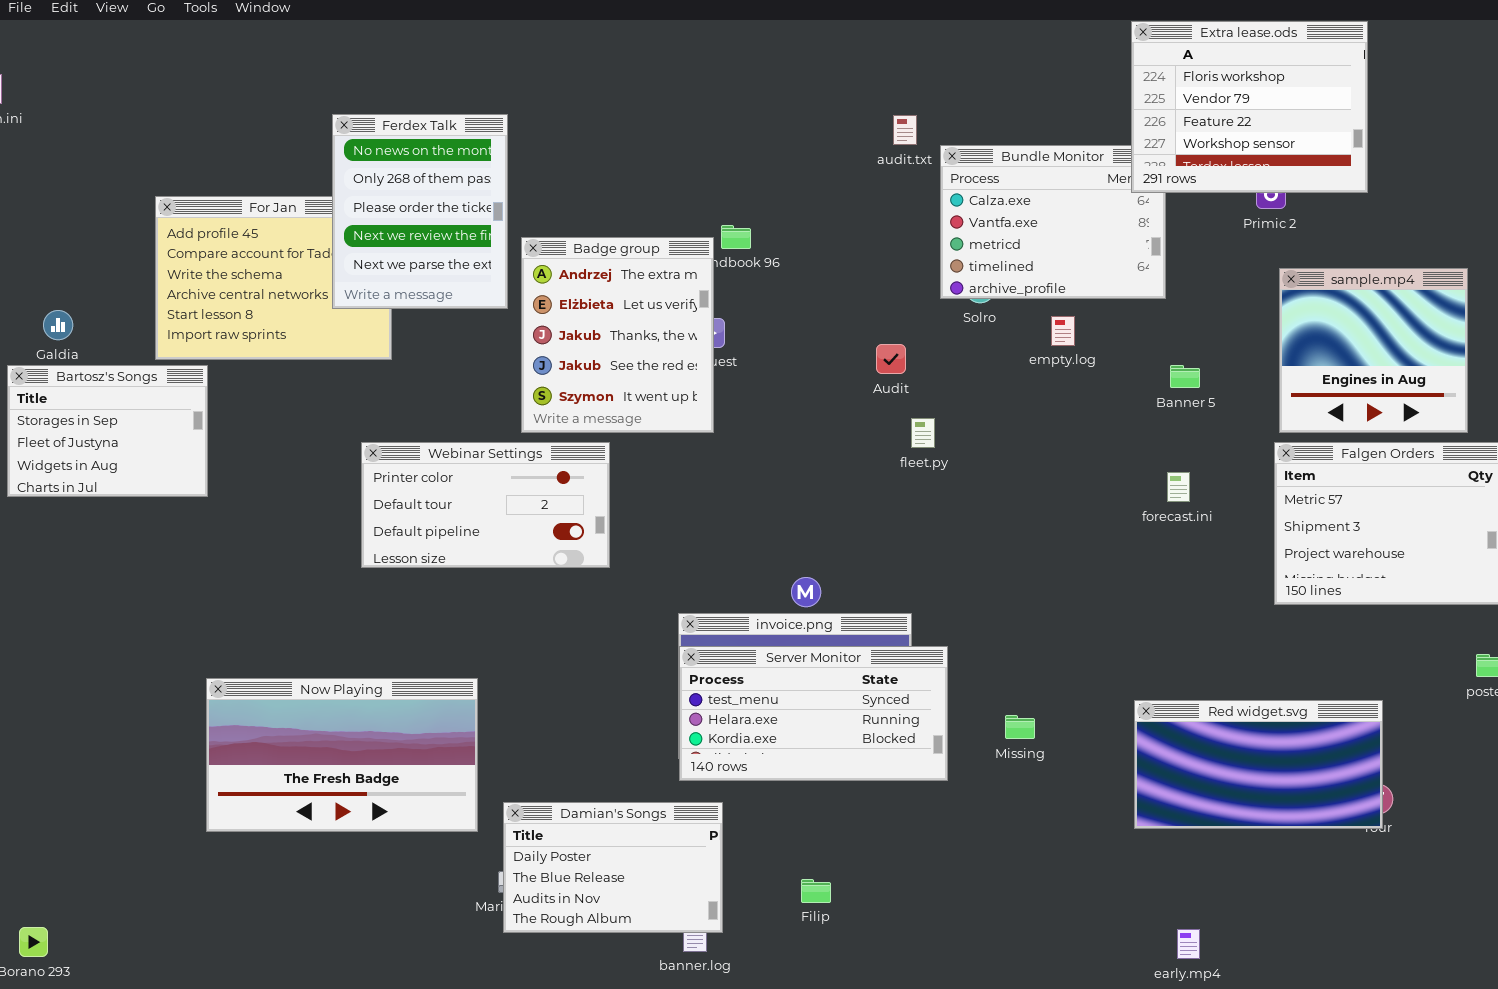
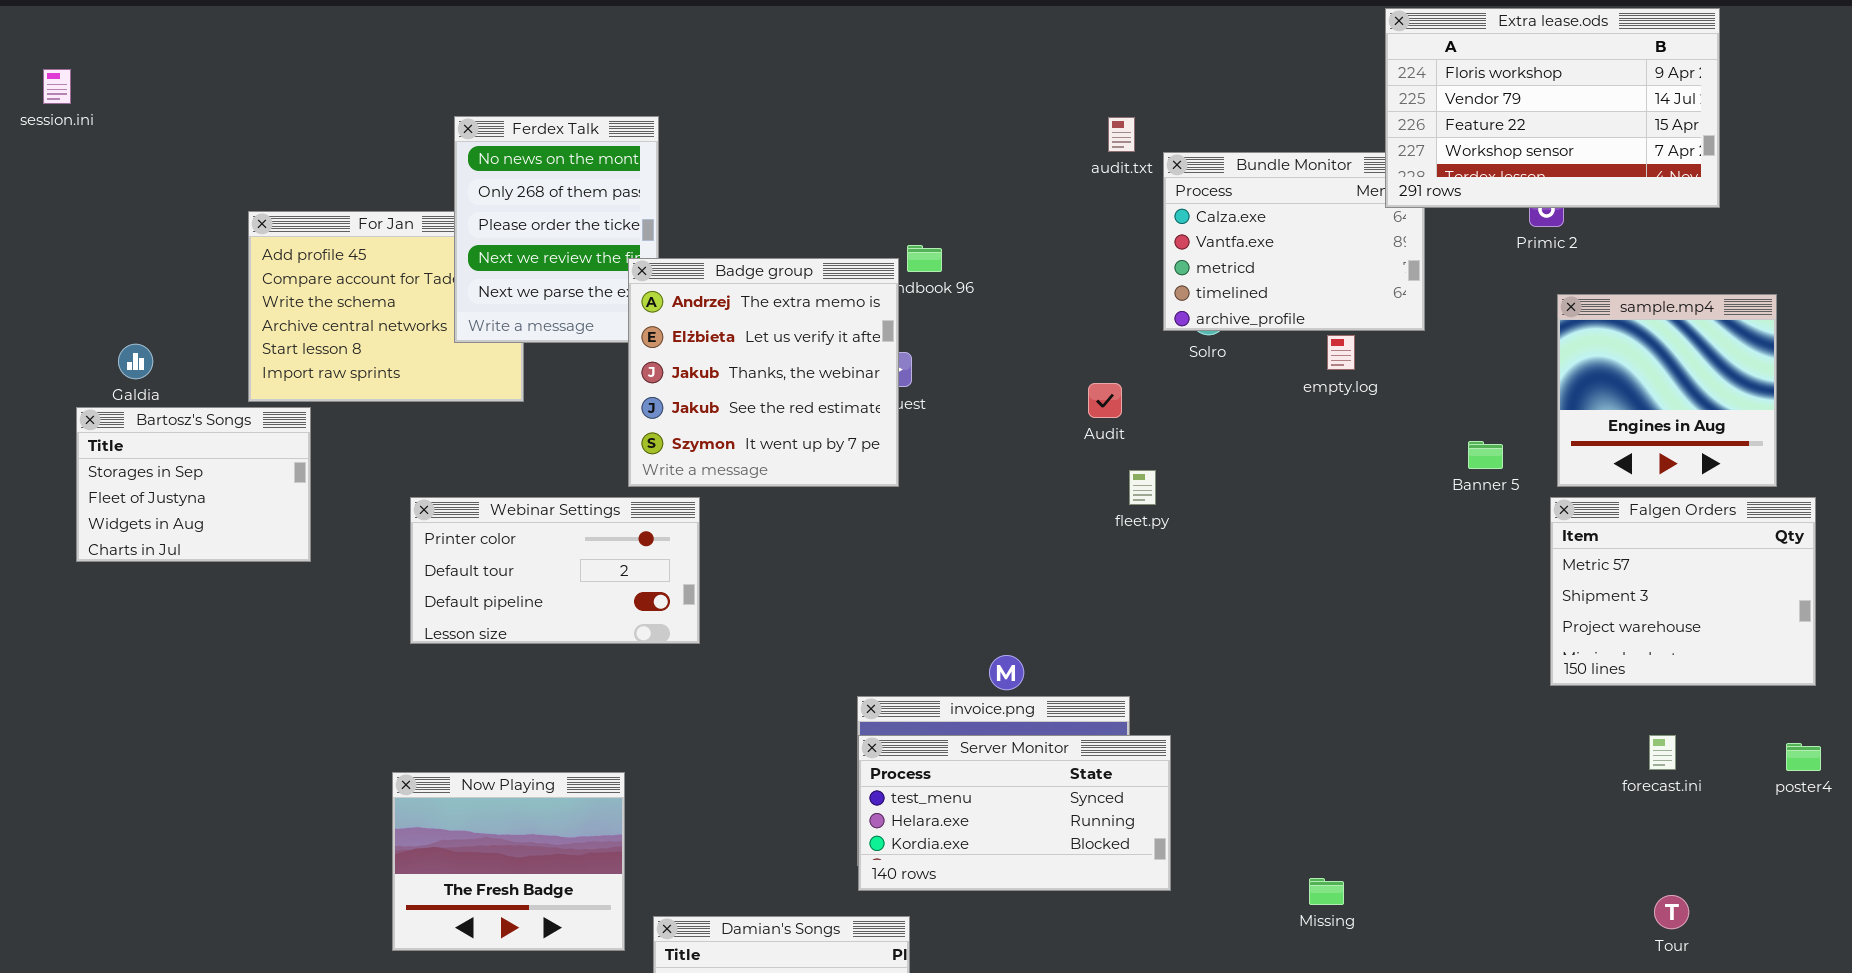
Extra lease.ods: [1131,21,1368,193] -> [1385,8,1720,208], resized
Badge group: [521,237,714,433] -> [628,258,899,487], resized
empty.log: [1051,316,1075,346] -> [1327,335,1355,370], moved
Banner 5: [1170,365,1200,388] -> [1468,441,1503,469], moved
Webinar Settings: [361,442,610,568] -> [410,497,700,644], moved
forecast.ini: [1167,472,1190,502] -> [1649,735,1676,770], moved
Now Playing: [206,678,478,832] -> [392,772,625,951], resized
Red widget.svg: [1134,700,1383,829] -> none, closed
Missing: [1005,715,1035,739] -> [1309,878,1344,905], moved

